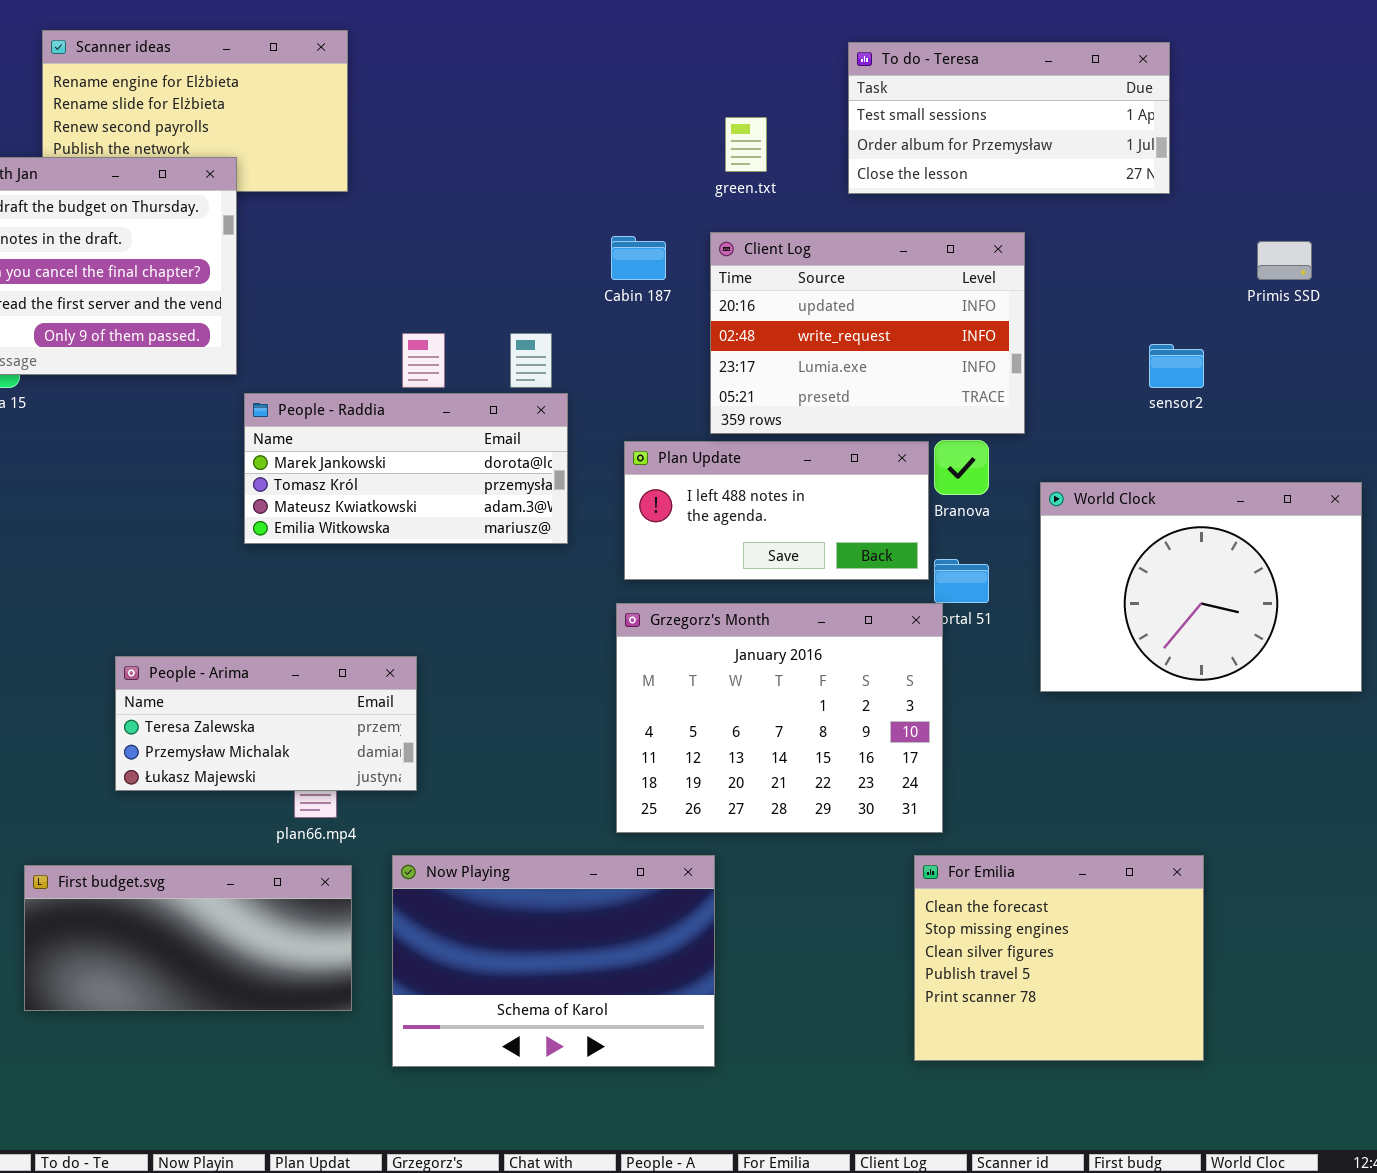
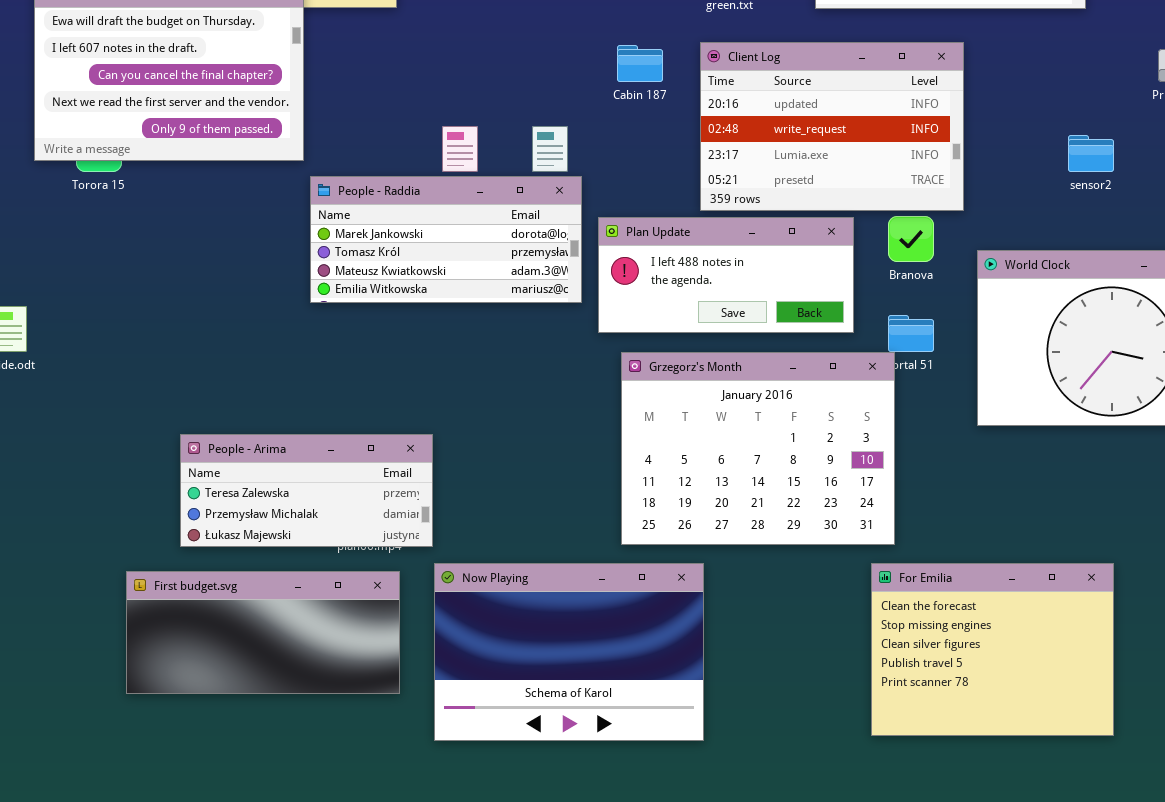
Plan Update: [624,441,929,580] -> [598,217,854,333], moved
People - Arima: [115,656,417,791] -> [180,434,433,547], moved

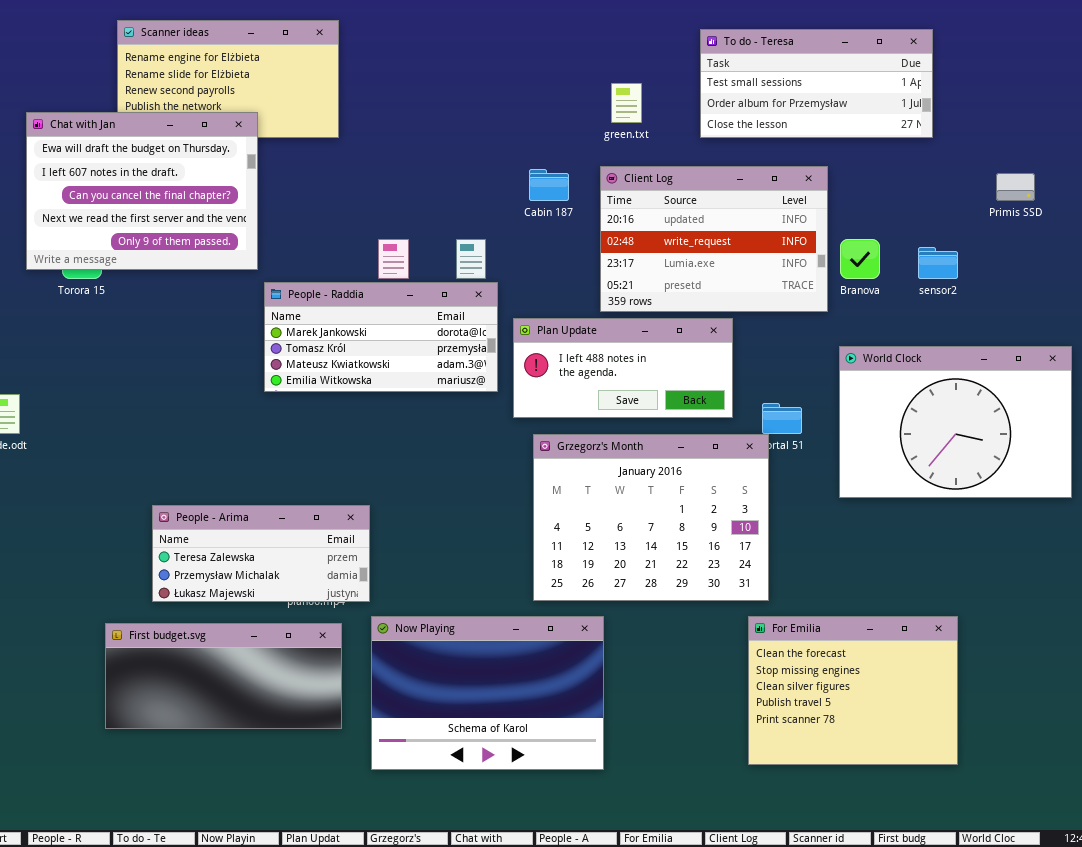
Branova: [888,216,934,262] -> [840,239,880,279], moved

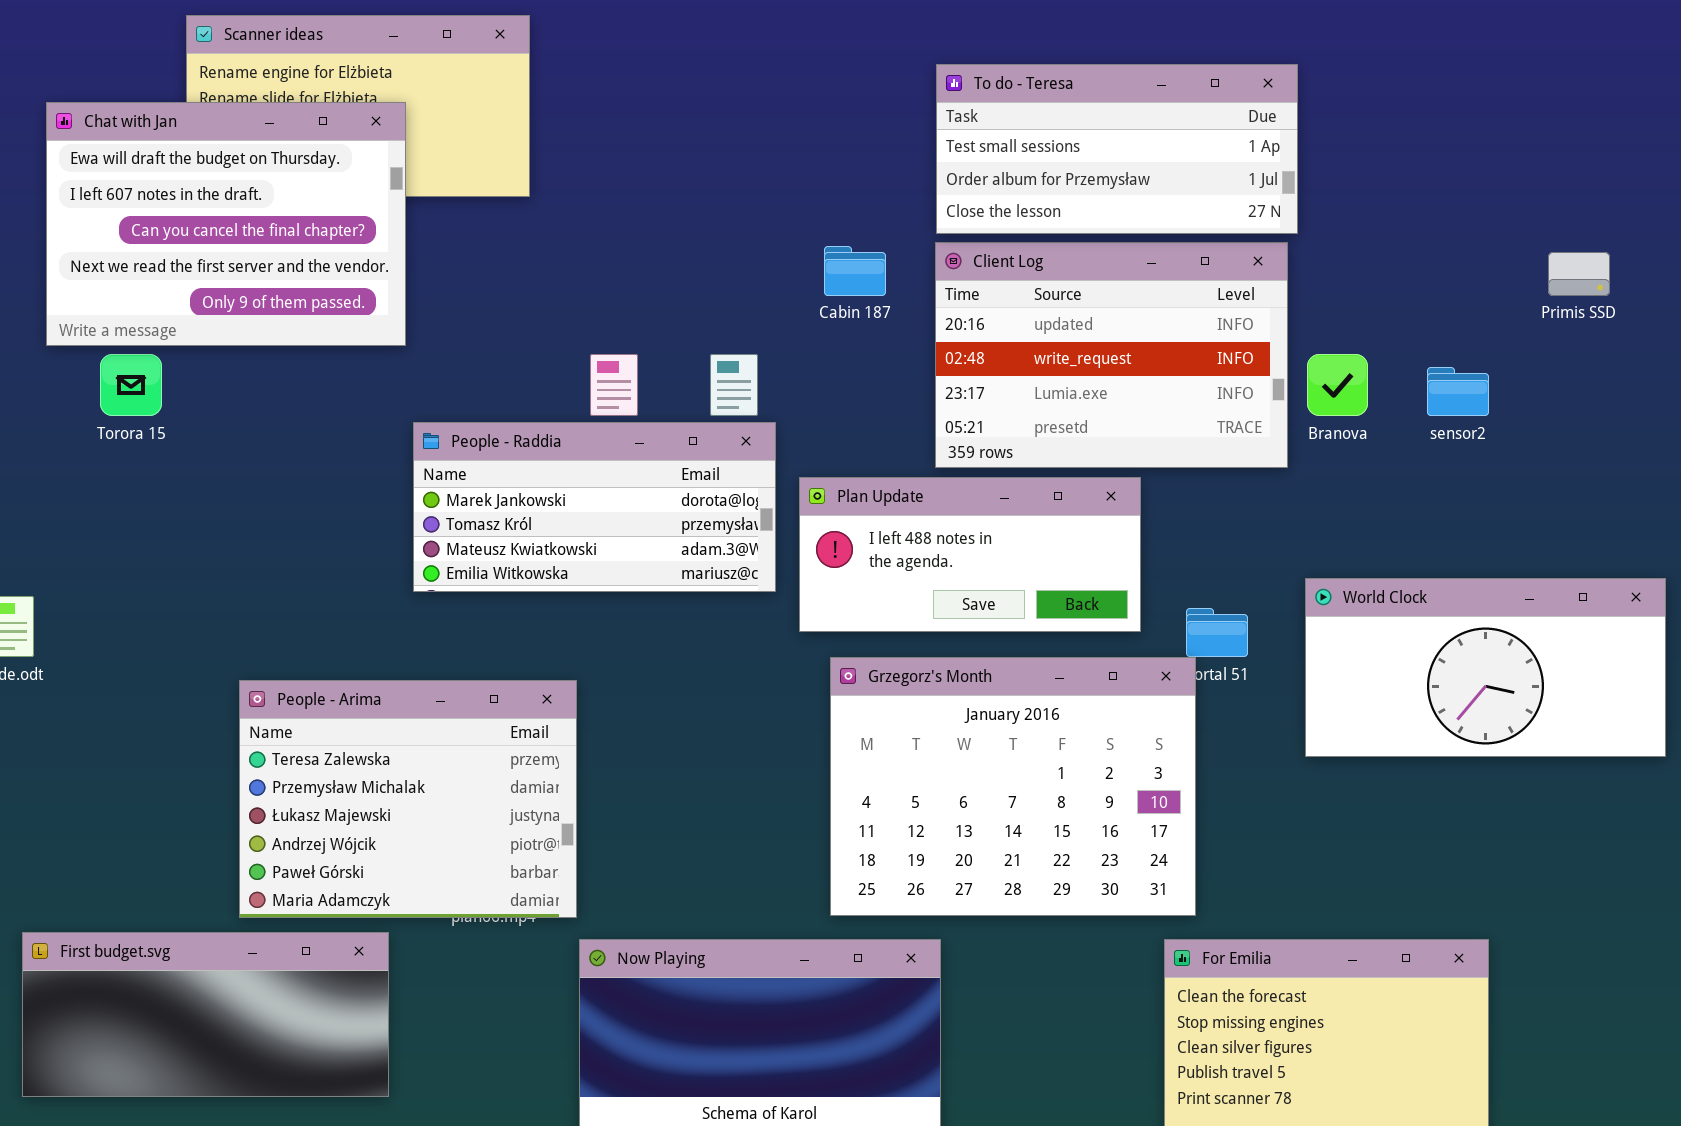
To do - Teresa: [700,29,933,138] -> [936,64,1298,234], moved
Chat with Jan: [26,112,258,270] -> [46,102,406,346], moved
World Clock: [839,346,1072,498] -> [1305,578,1666,757], resized
People - Arima: [152,505,370,602] -> [239,680,577,918], resized
First budget.svg: [105,623,342,729] -> [22,932,389,1097], moved

